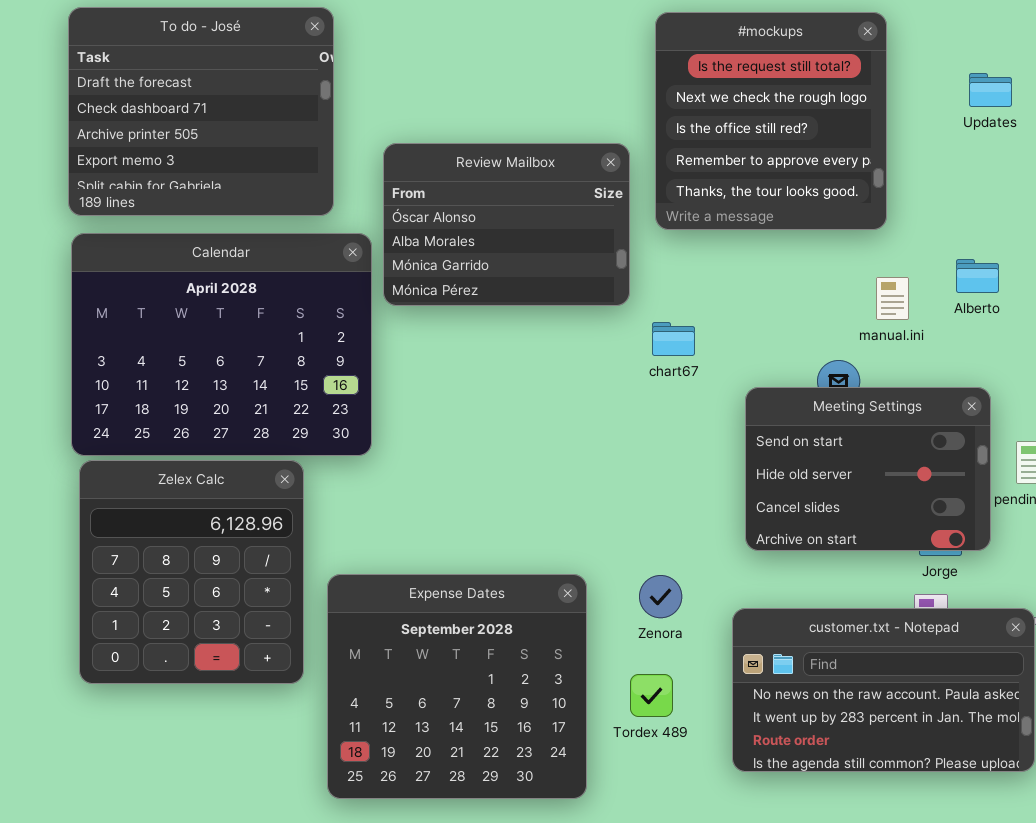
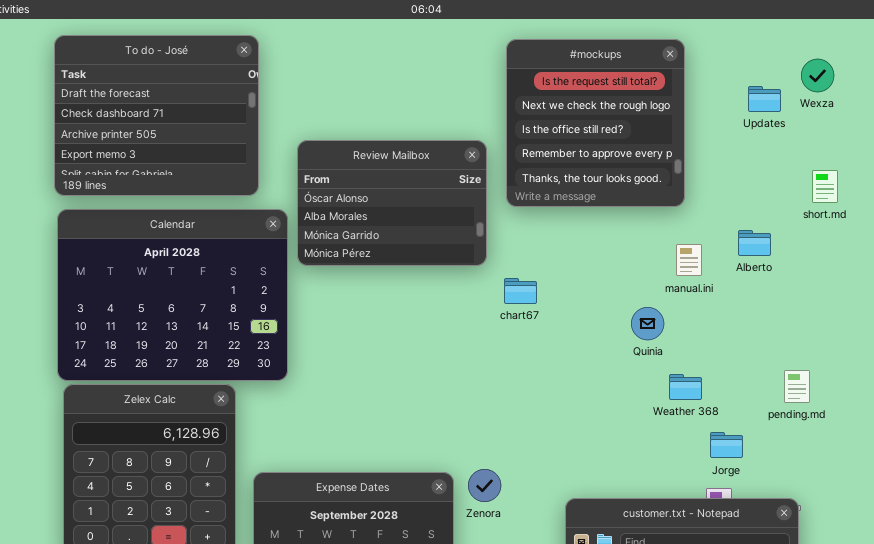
Meeting Settings: [745,387,991,551] -> none, closed
Zenora: [639,575,682,618] -> [468,469,501,502], moved

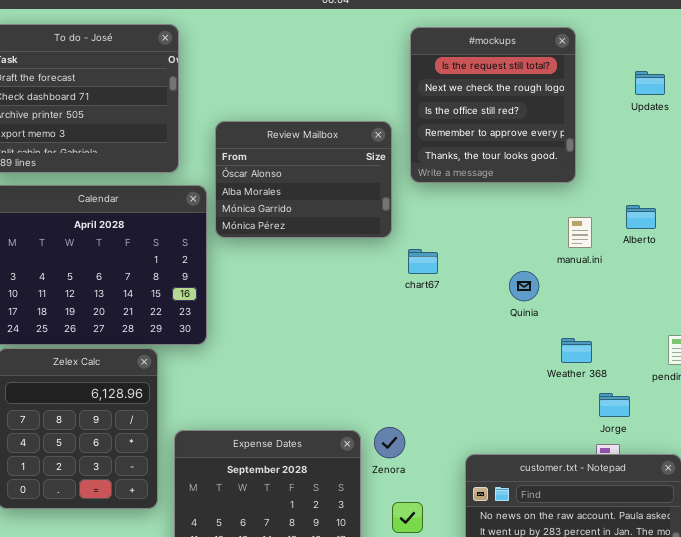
Quinia: [631,307,664,340] -> [509,271,539,301], moved

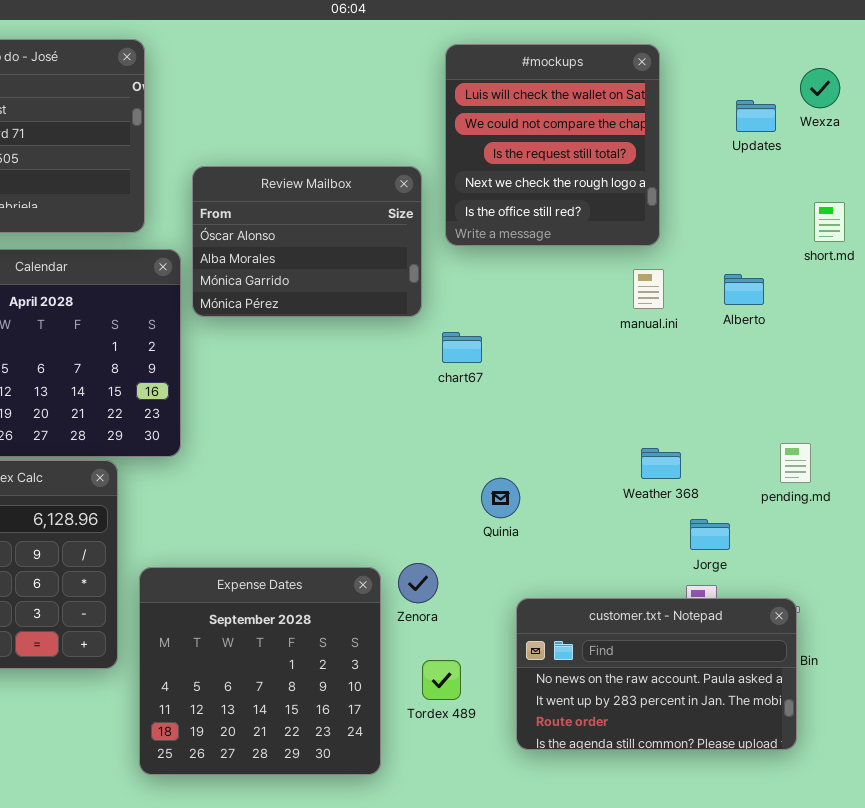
#mockups: [410,27,576,183] -> [445,44,660,246], scrolled up 2 rows
manual.ini: [568,217,592,248] -> [633,269,664,309], moved
Quinia: [509,271,539,301] -> [481,478,520,518], moved

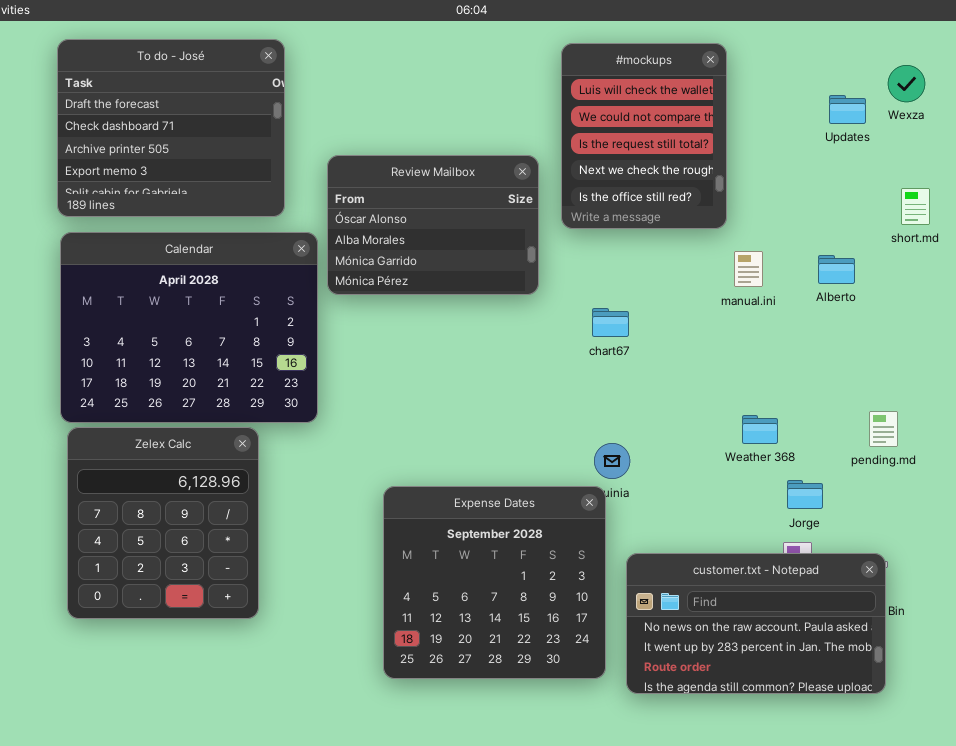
#mockups: [445,44,660,246] -> [561,43,727,229], resized
chart67: [442,332,482,363] -> [592,308,629,337], moved
Expense Dates: [139,567,381,775] -> [383,486,606,679], moved

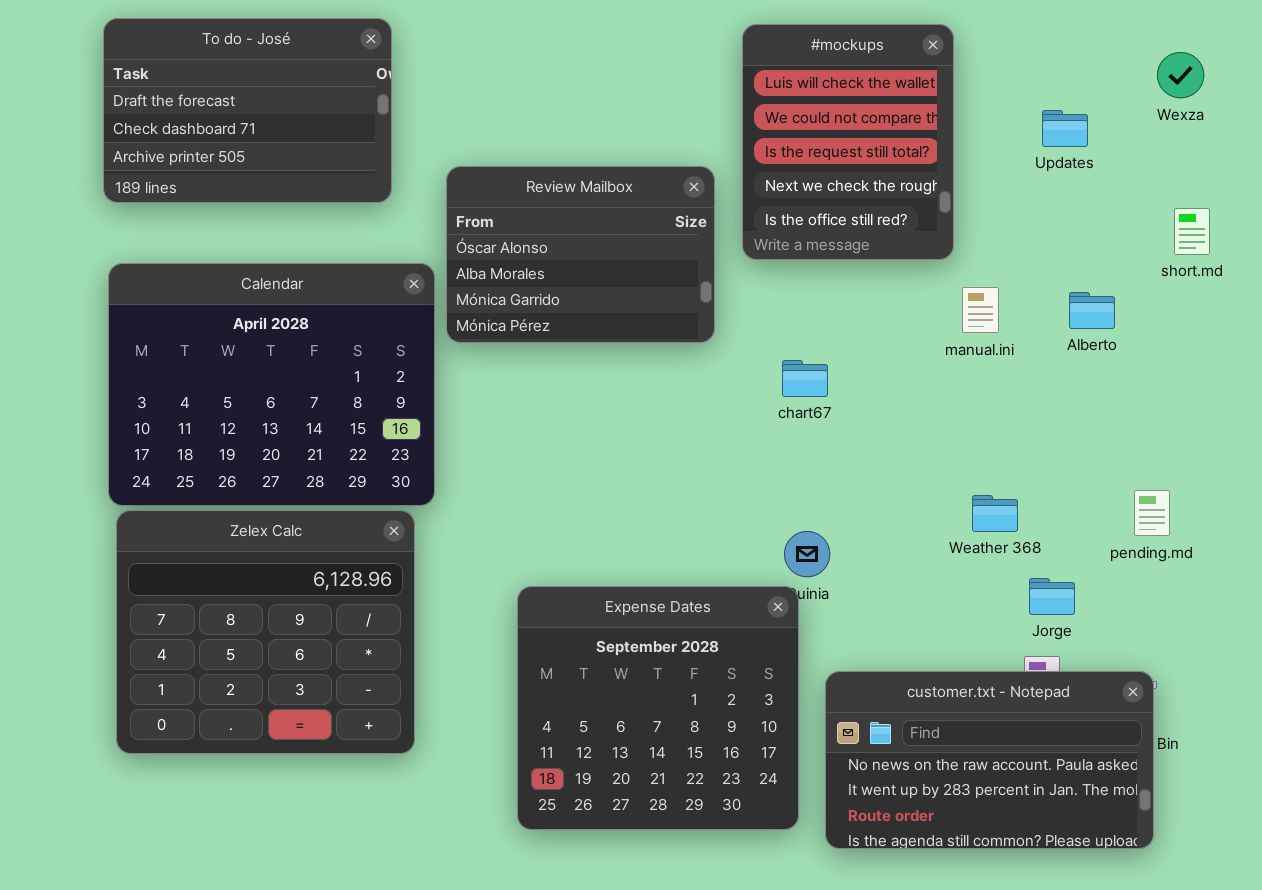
To do - José: [57,39,285,217] -> [103,18,392,203], resized
Updates: [829,95,866,124] -> [1042,110,1088,147], moved
Zelex Calc: [67,427,259,619] -> [116,510,415,754], resized

